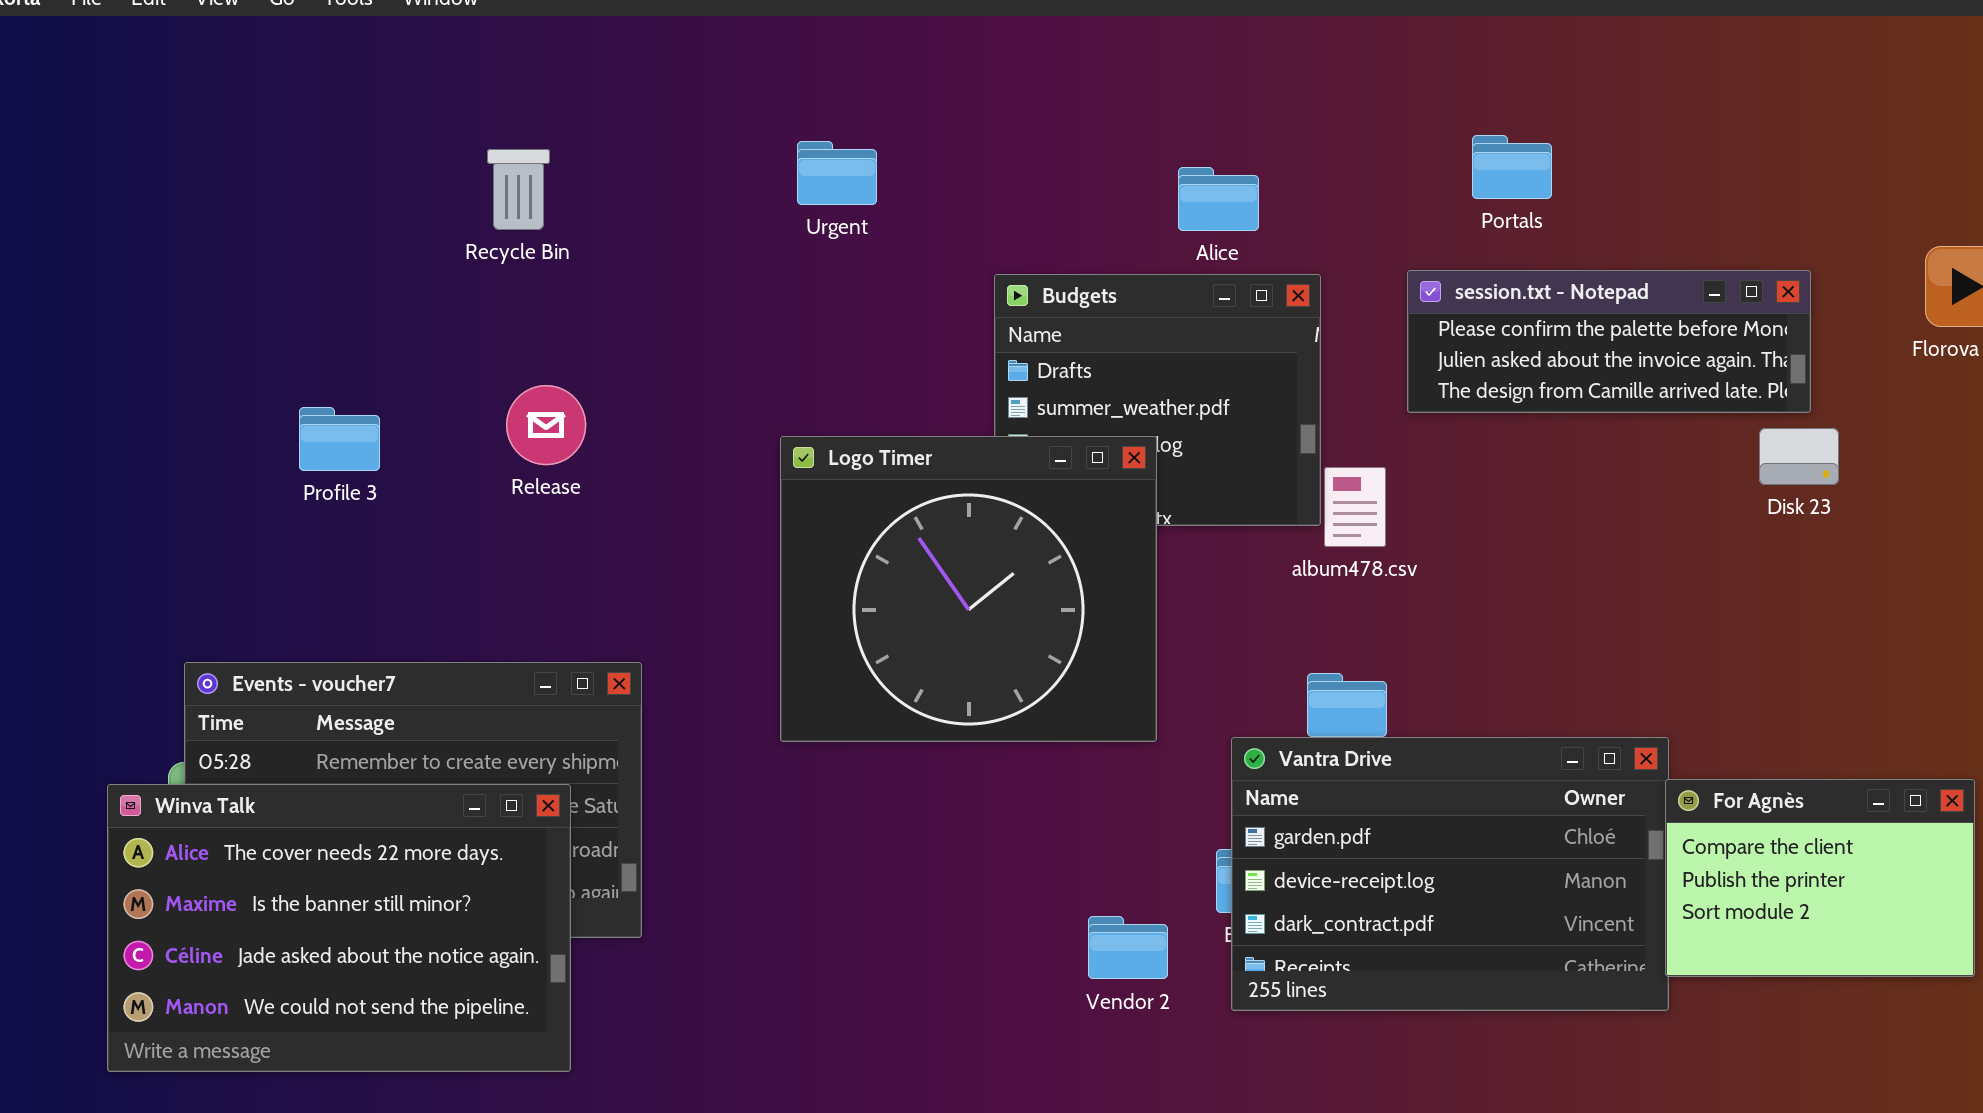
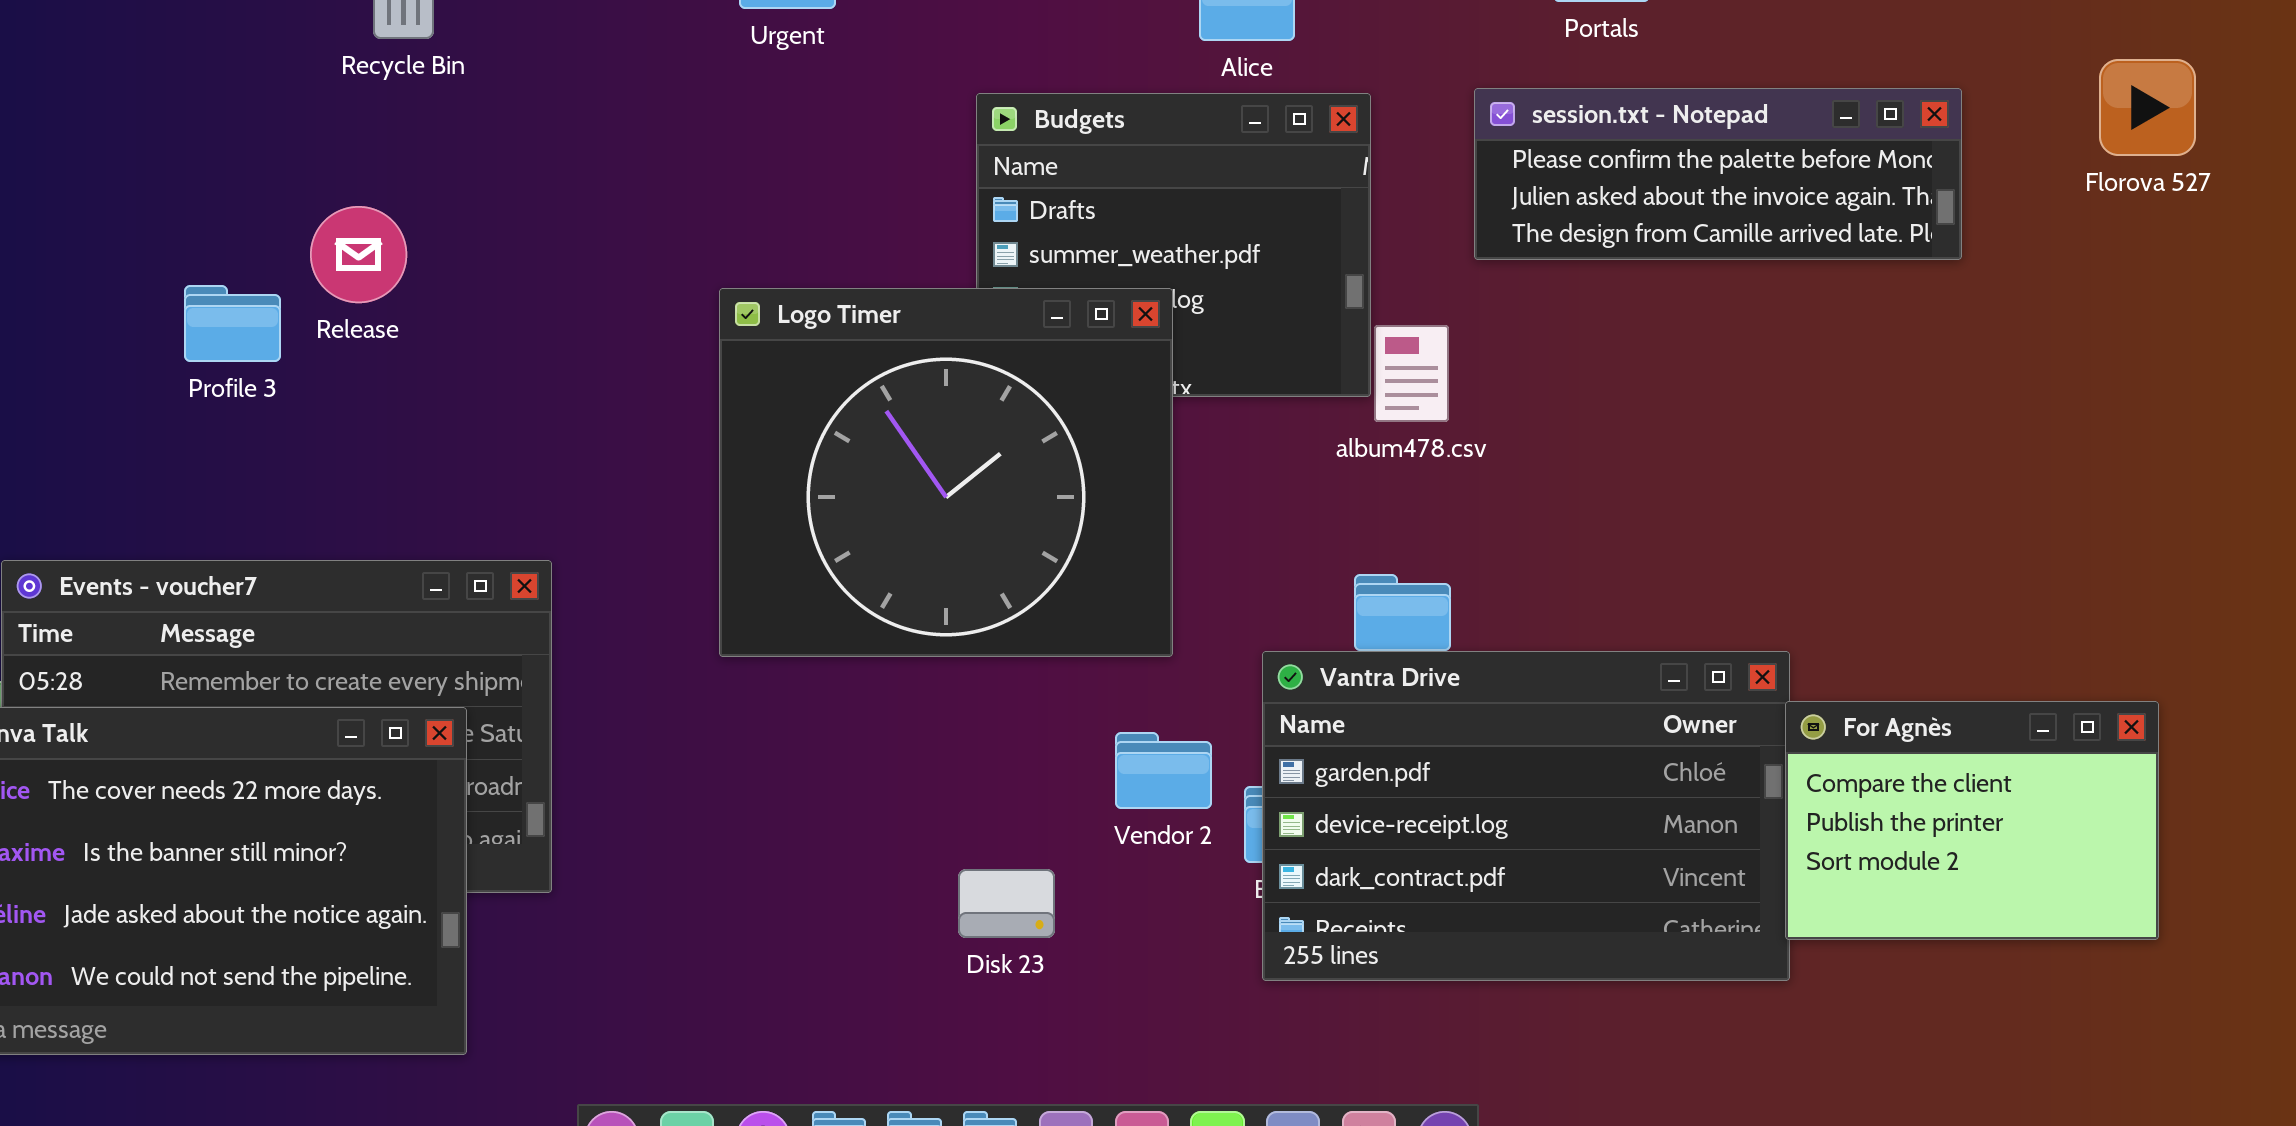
Release: [506,385,586,465] -> [310,206,407,303], moved
Profile 3: [299,407,380,471] -> [184,285,281,362], moved
Disk 23: [1759,428,1839,485] -> [958,869,1055,938], moved
Vendor 2: [1088,916,1168,979] -> [1115,732,1212,809], moved

